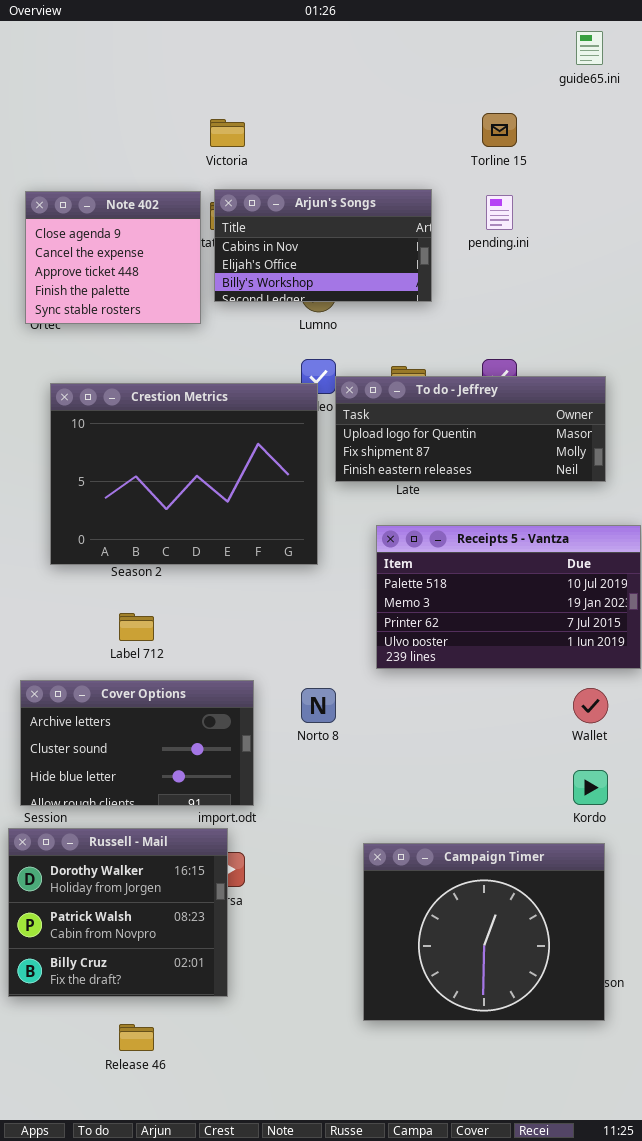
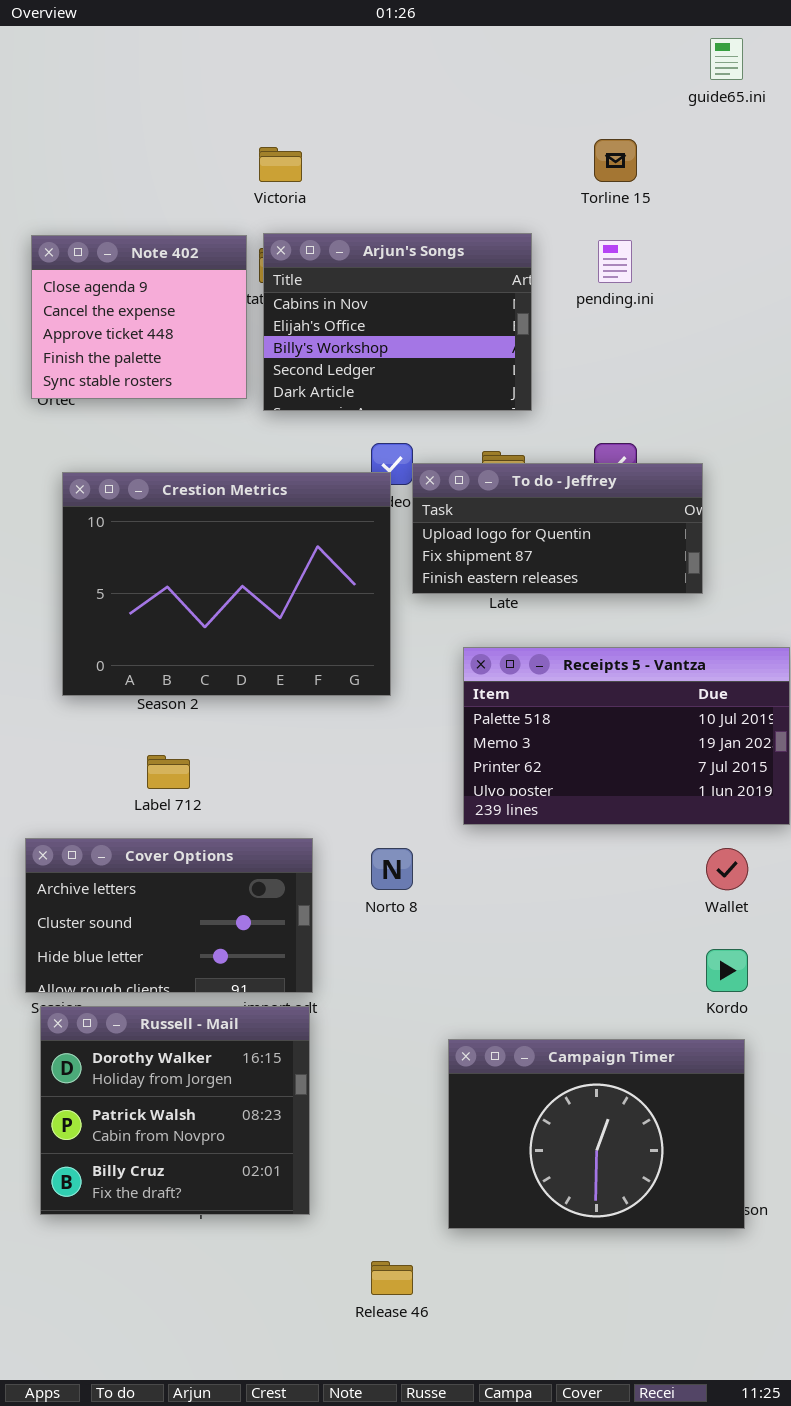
Arjun's Songs: [214,189,432,302] -> [263,233,532,411], resized
To do - Jeffrey: [335,376,606,482] -> [412,463,703,594], resized
Russell - Mail: [8,828,228,997] -> [40,1006,310,1215], moved
Campaign Timer: [363,843,605,1021] -> [448,1039,745,1229], resized
Release 46: [119,1024,154,1051] -> [371,1261,413,1295], moved

